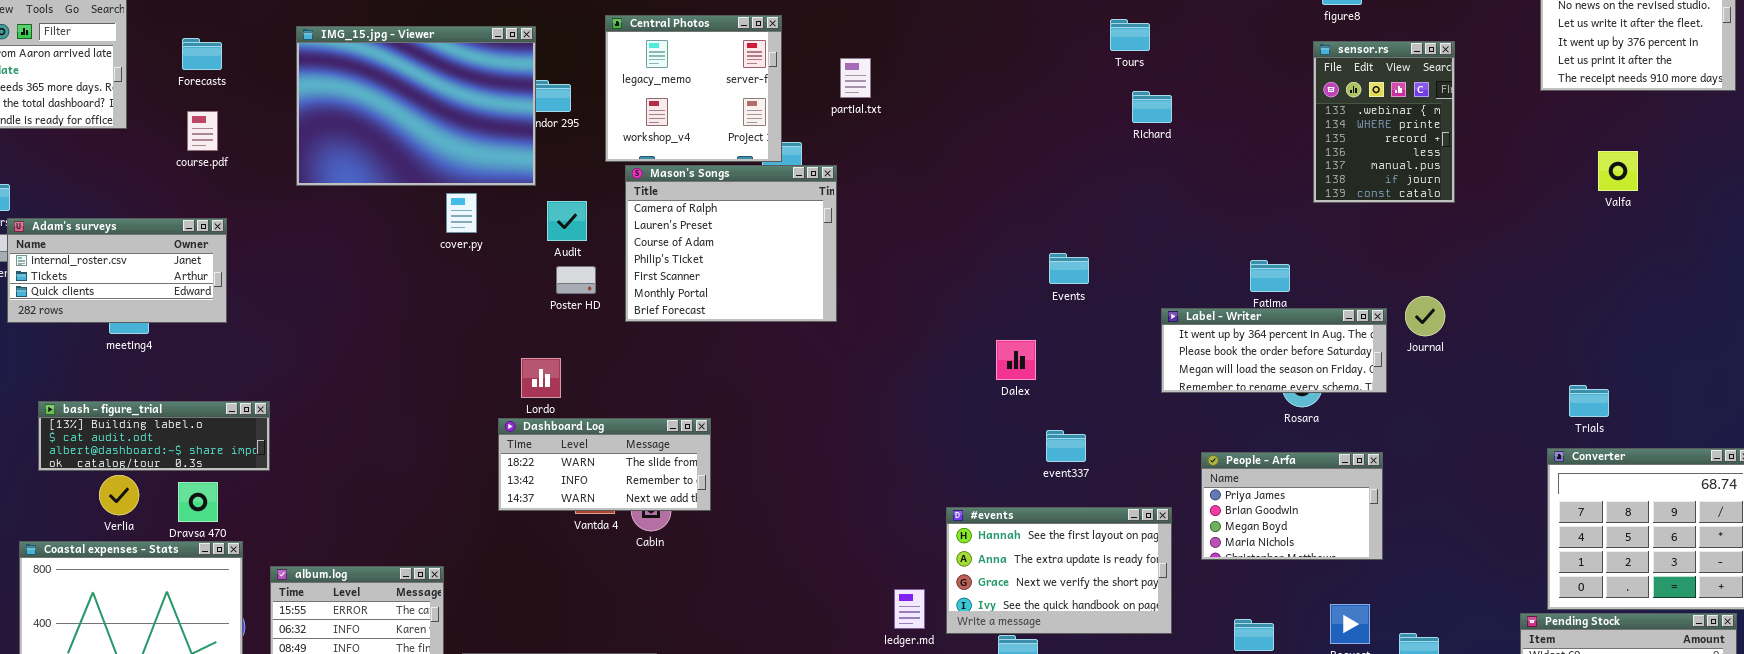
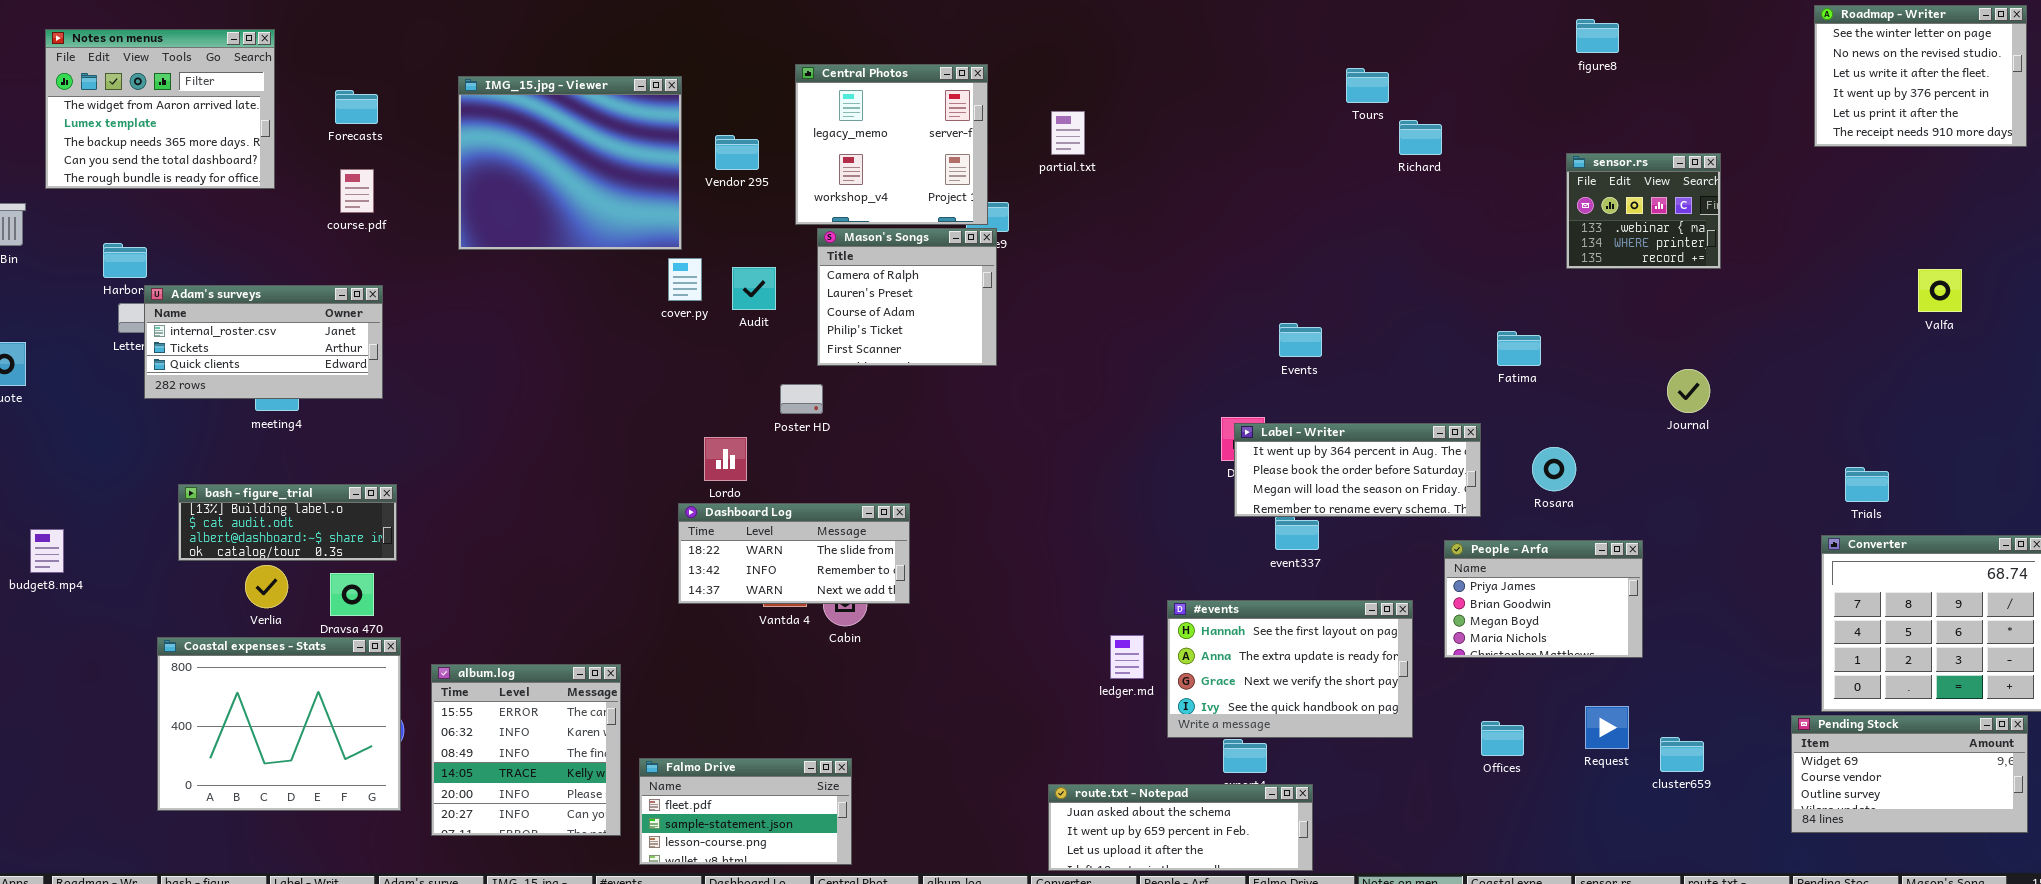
IMG_15.jpg - Viewer: [296,26,536,186] -> [458,76,682,250], resized
sensor.rs: [1313,41,1455,203] -> [1566,153,1721,269], resized
Richard: [1132,91,1172,123] -> [1399,120,1442,155], moved
Valfa: [1598,151,1638,191] -> [1918,269,1962,312], moved
Mason's Songs: [625,165,837,322] -> [817,228,997,366], resized
cover.py: [446,193,477,233] -> [668,258,702,301], moved
Poster HD: [556,266,596,294] -> [780,384,823,414], moved
Label - Writer: [1161,308,1387,393] -> [1234,423,1481,517], moved
bash - figure_trial: [38,401,270,471] -> [178,484,397,561], resized
ledger.md: [894,589,925,629] -> [1110,635,1144,679], moved

